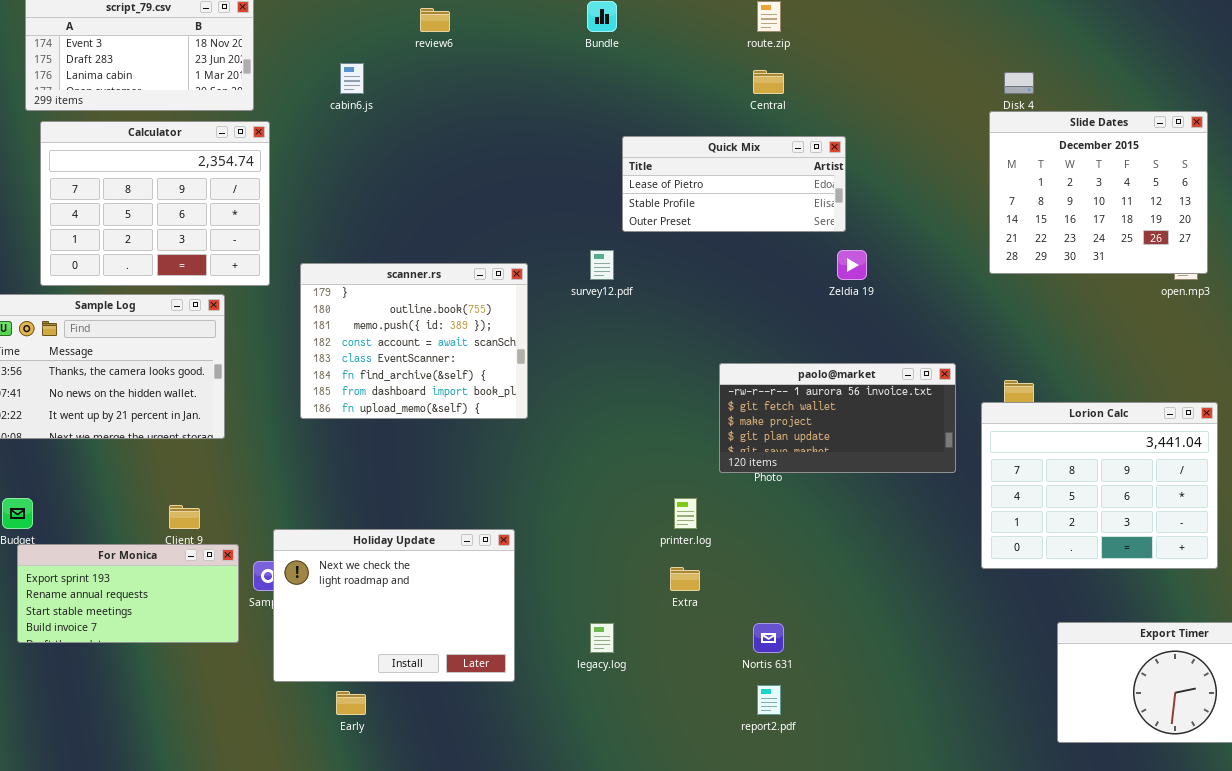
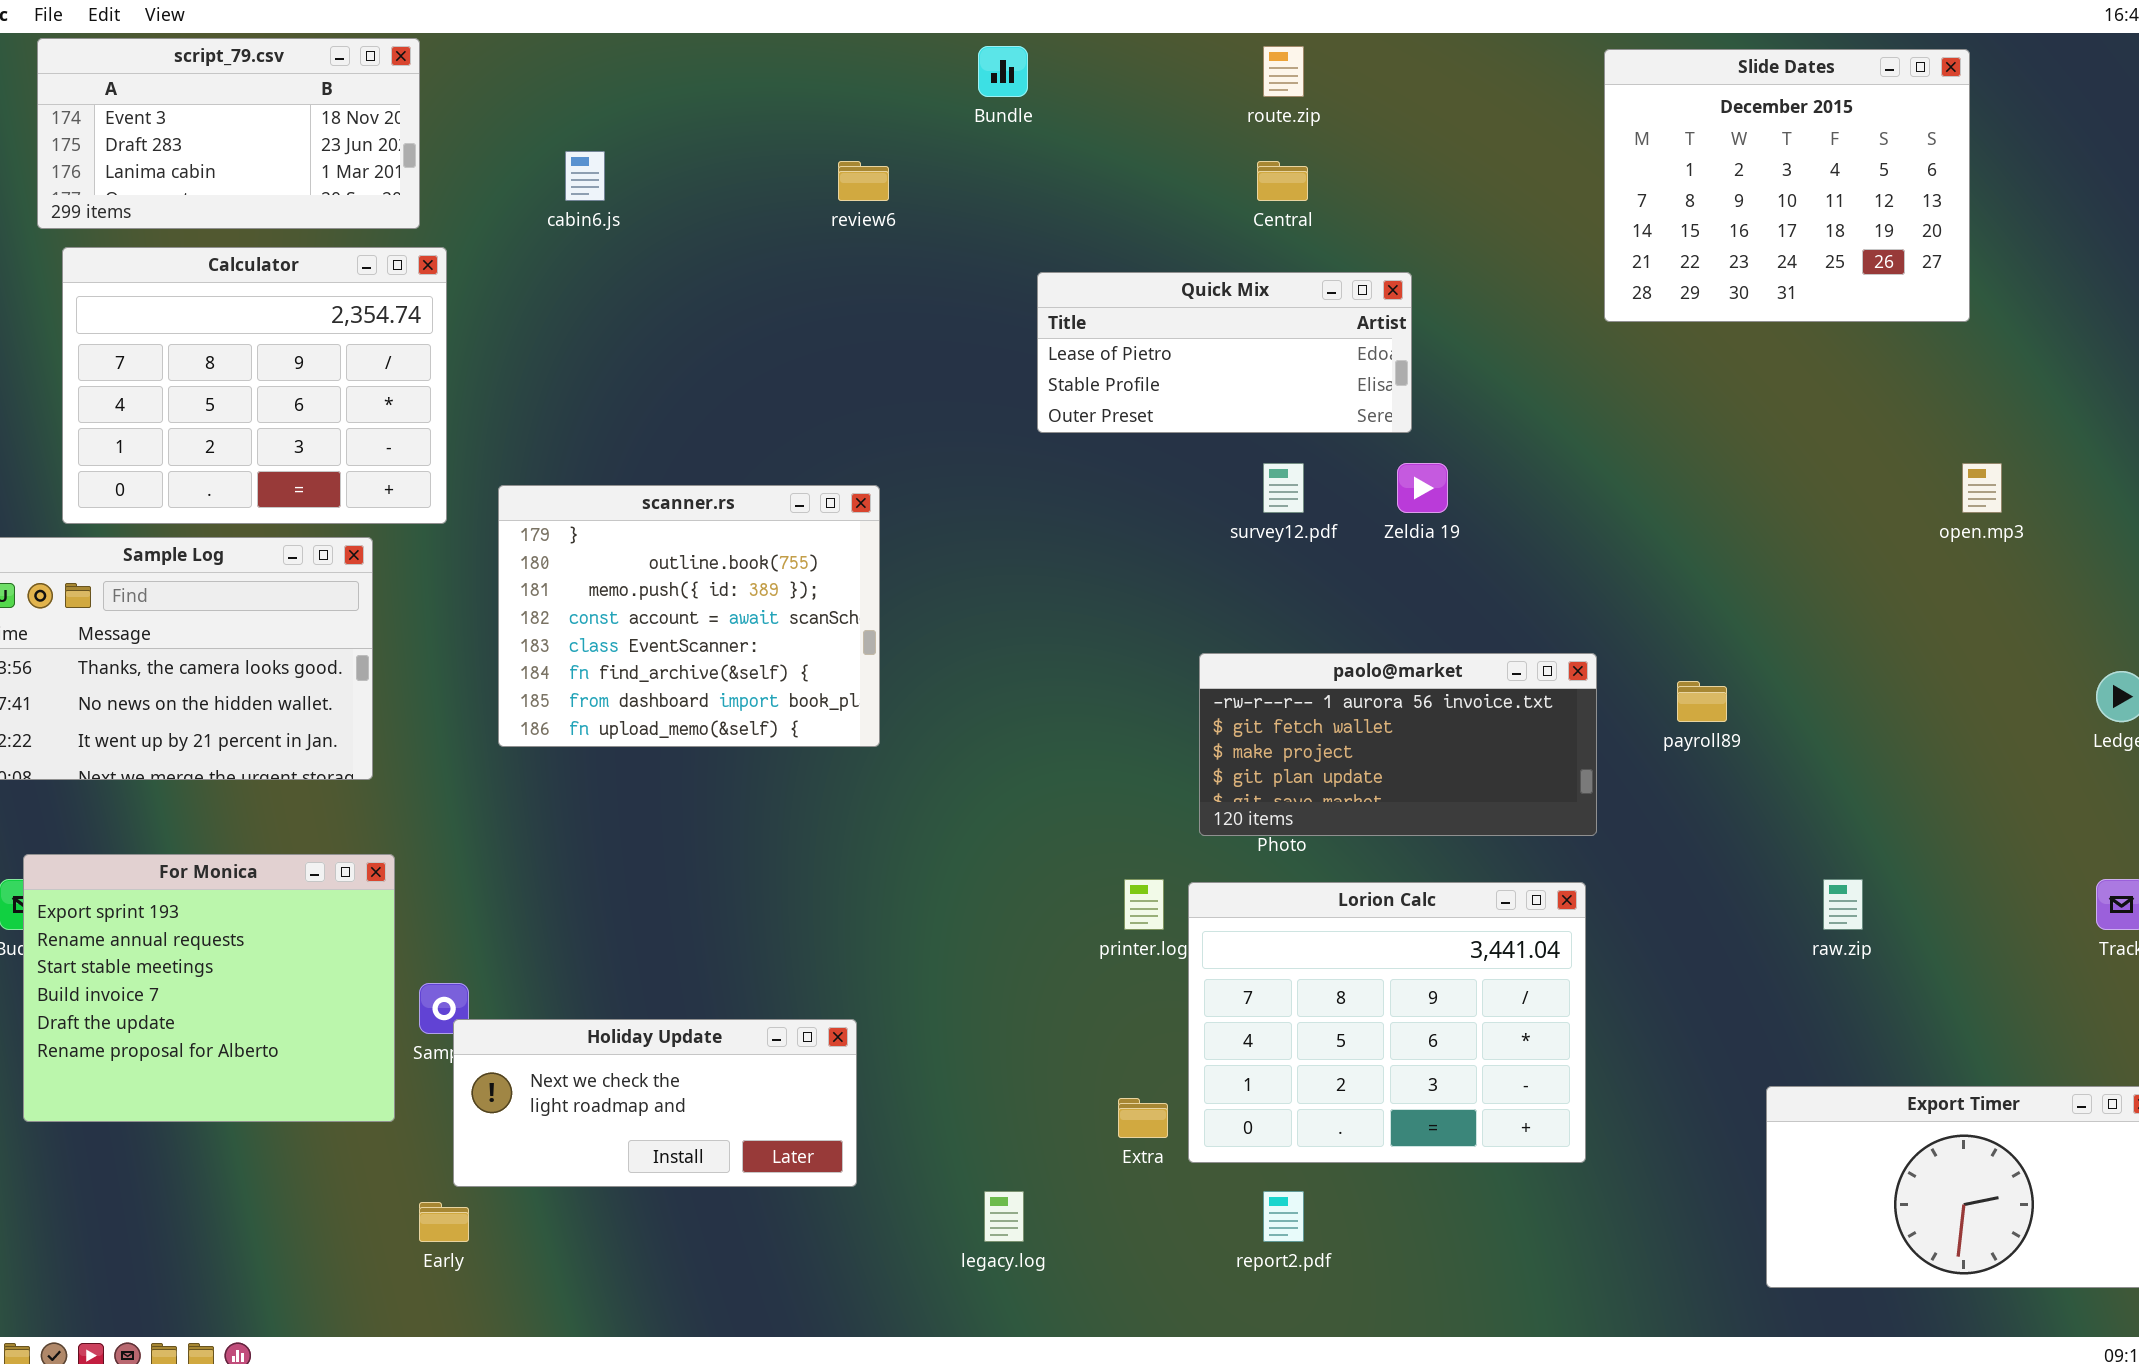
review6: [420,8,450,32] -> [838,161,889,201], moved
Slide Dates: [989,111,1208,274] -> [1604,49,1970,322], moved
survey12.pdf: [590,250,614,280] -> [1263,463,1304,513], moved
Lorion Calc: [981,402,1218,569] -> [1188,882,1586,1163], moved
Holiday Update: [273,529,515,682] -> [453,1019,857,1187], resized
For Monica: [17,544,239,643] -> [23,854,395,1122], resized
Extra: [670,567,700,591] -> [1118,1098,1168,1138], moved
legacy.log: [590,623,614,653] -> [984,1191,1024,1242], moved
Early: [336,691,366,715] -> [419,1202,469,1242], moved

